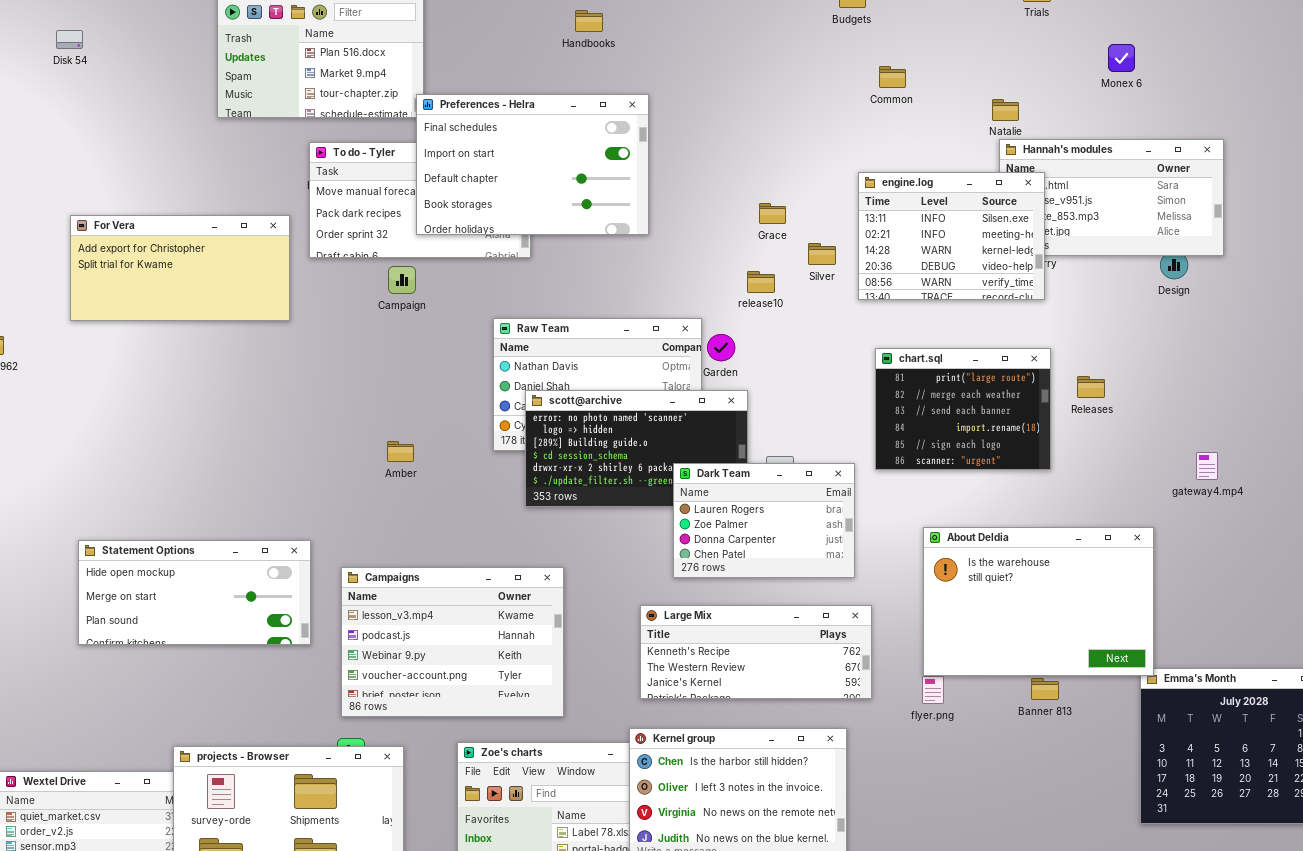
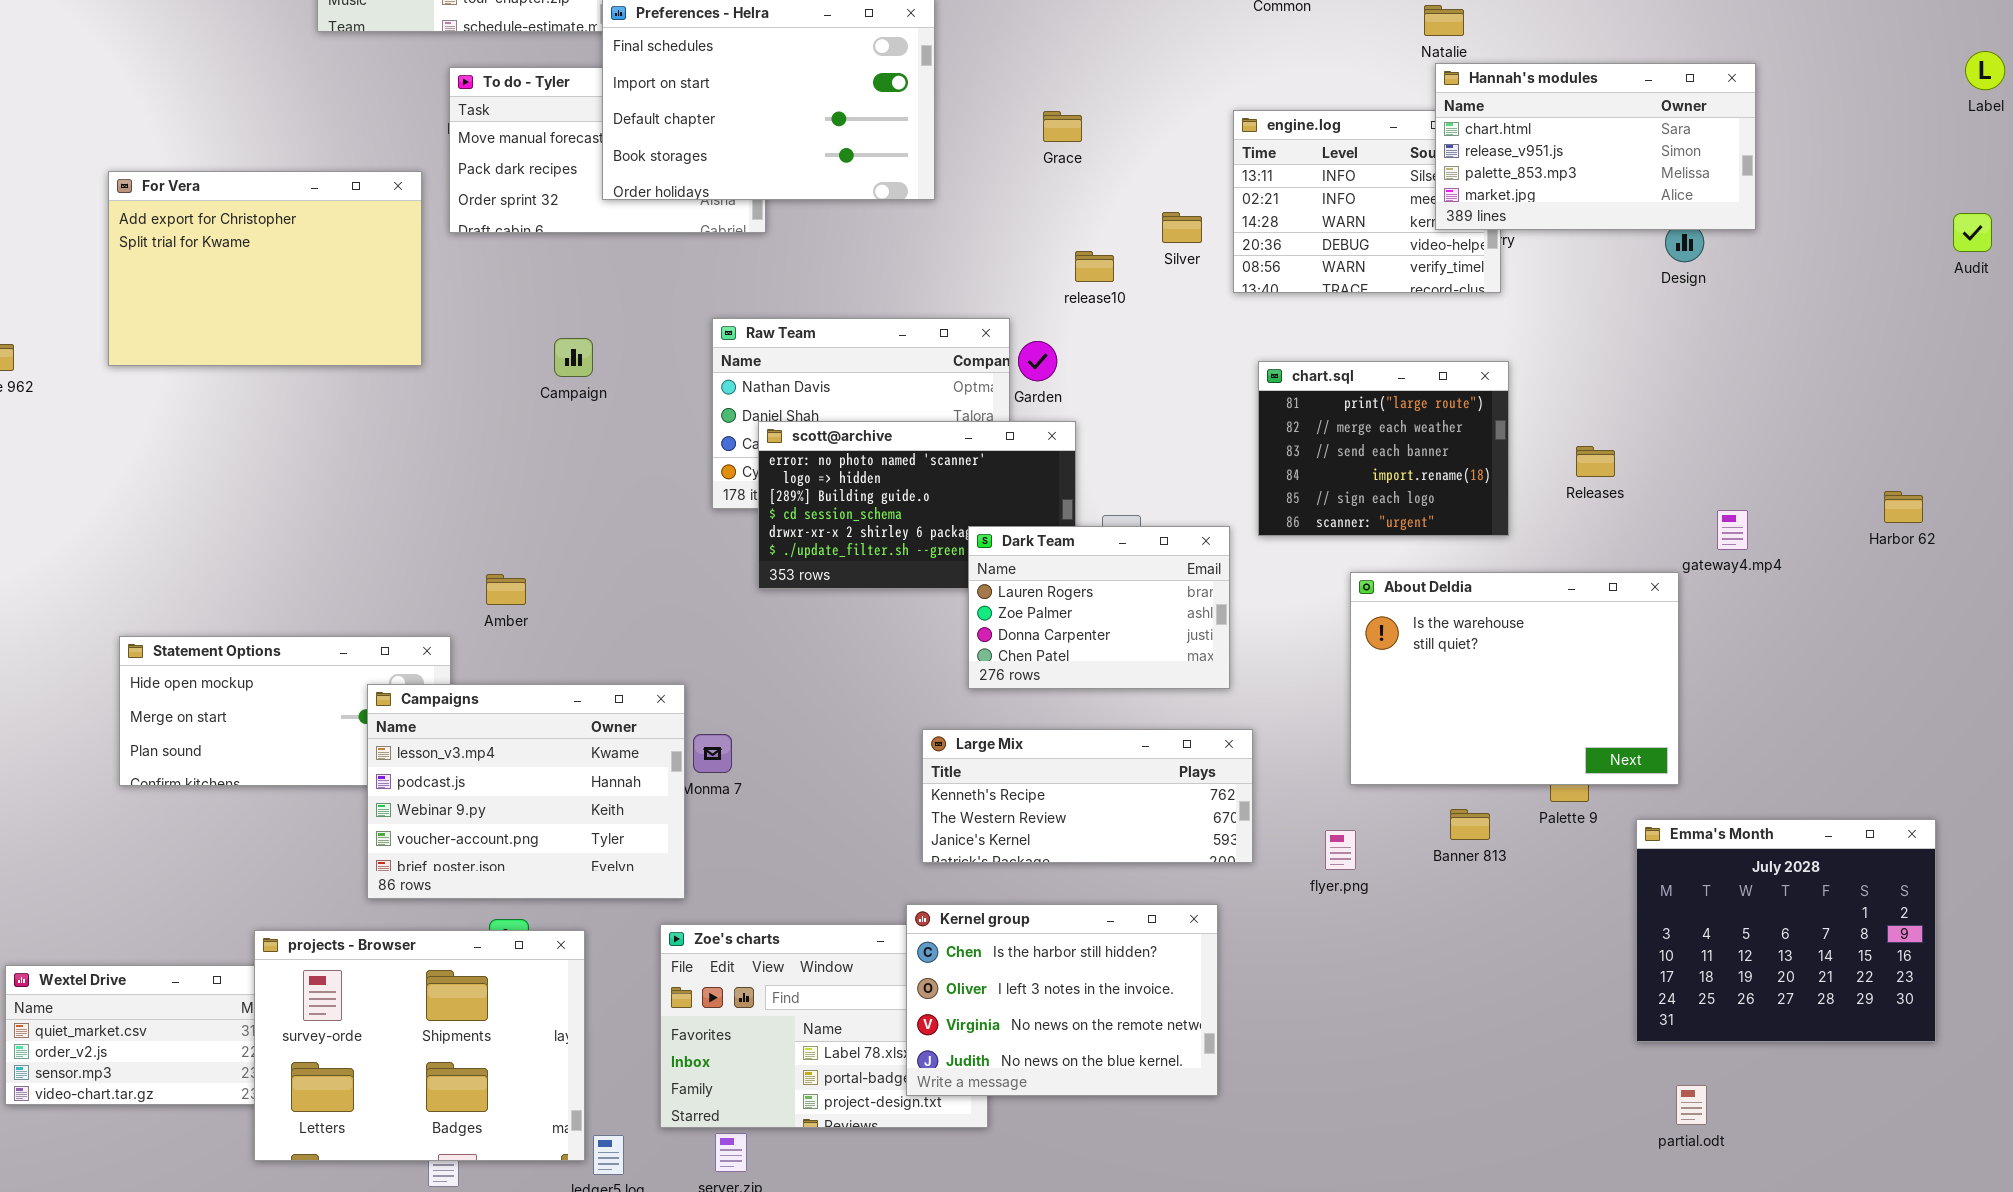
Hannah's modules: [999,139,1224,256] -> [1435,63,1756,230], raised
Grace: [759,203,786,224] -> [1043,111,1082,142], moved
For Vera: [70,215,290,321] -> [108,171,422,366], resized
Campaign: [388,266,416,294] -> [554,338,593,377], moved
Releases: [1077,376,1105,398] -> [1576,446,1615,477], moved
Amber: [387,441,414,462] -> [486,574,526,605], moved
About Deldia: [923,527,1154,676] -> [1350,572,1679,785], moved
Campaigns: [341,567,564,717] -> [367,684,685,899], moved
Banner 813: [1031,678,1059,700] -> [1450,809,1490,840], moved

